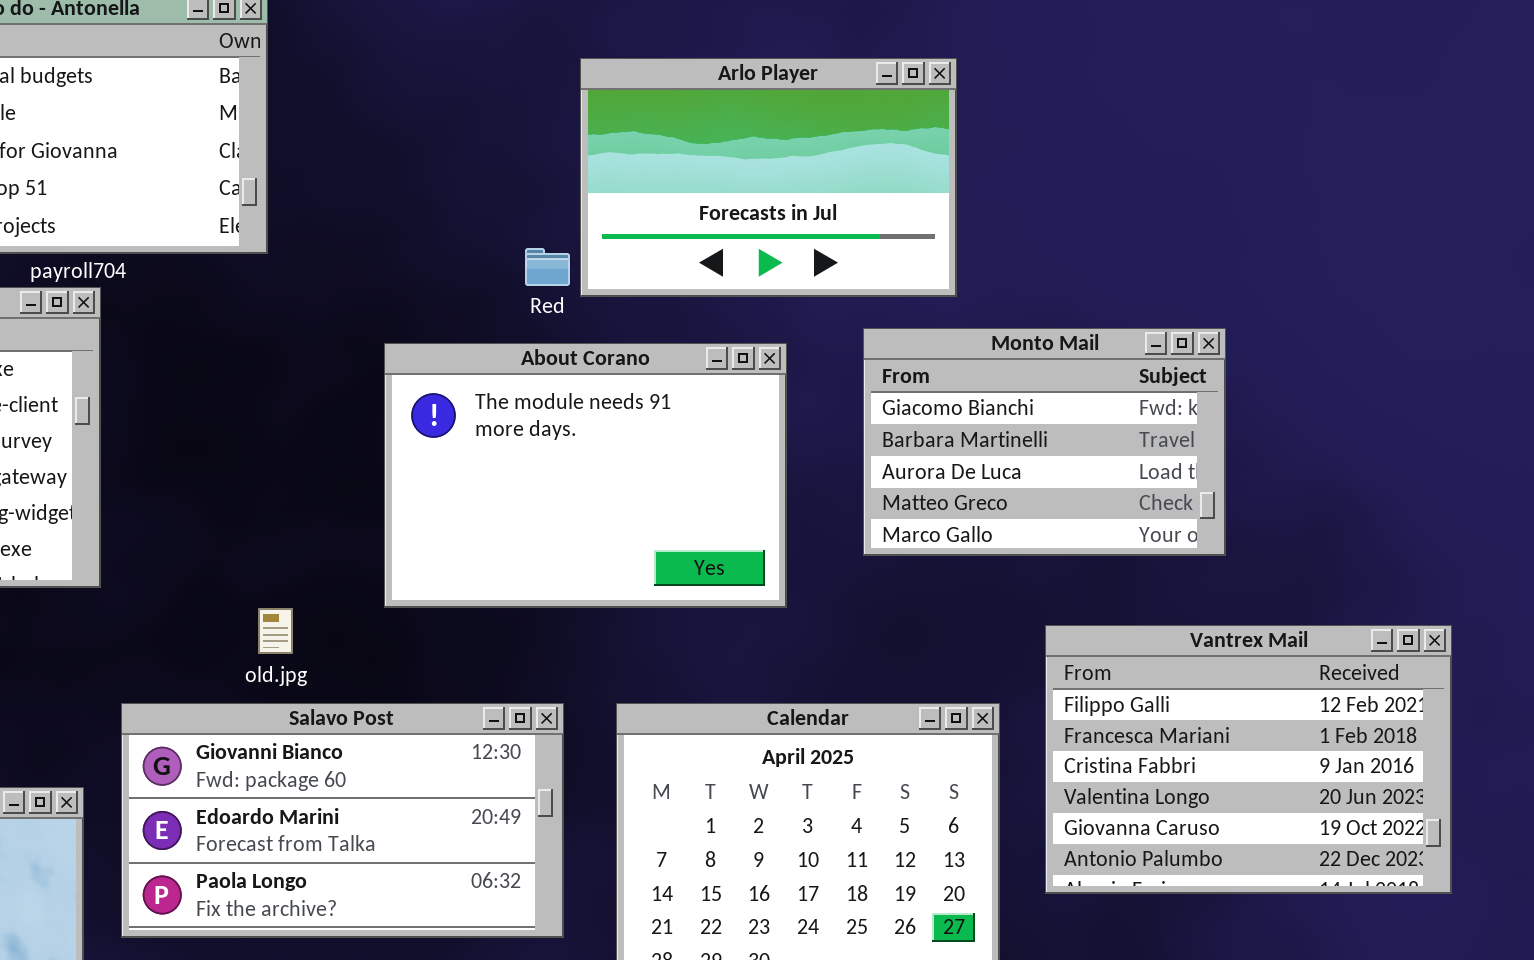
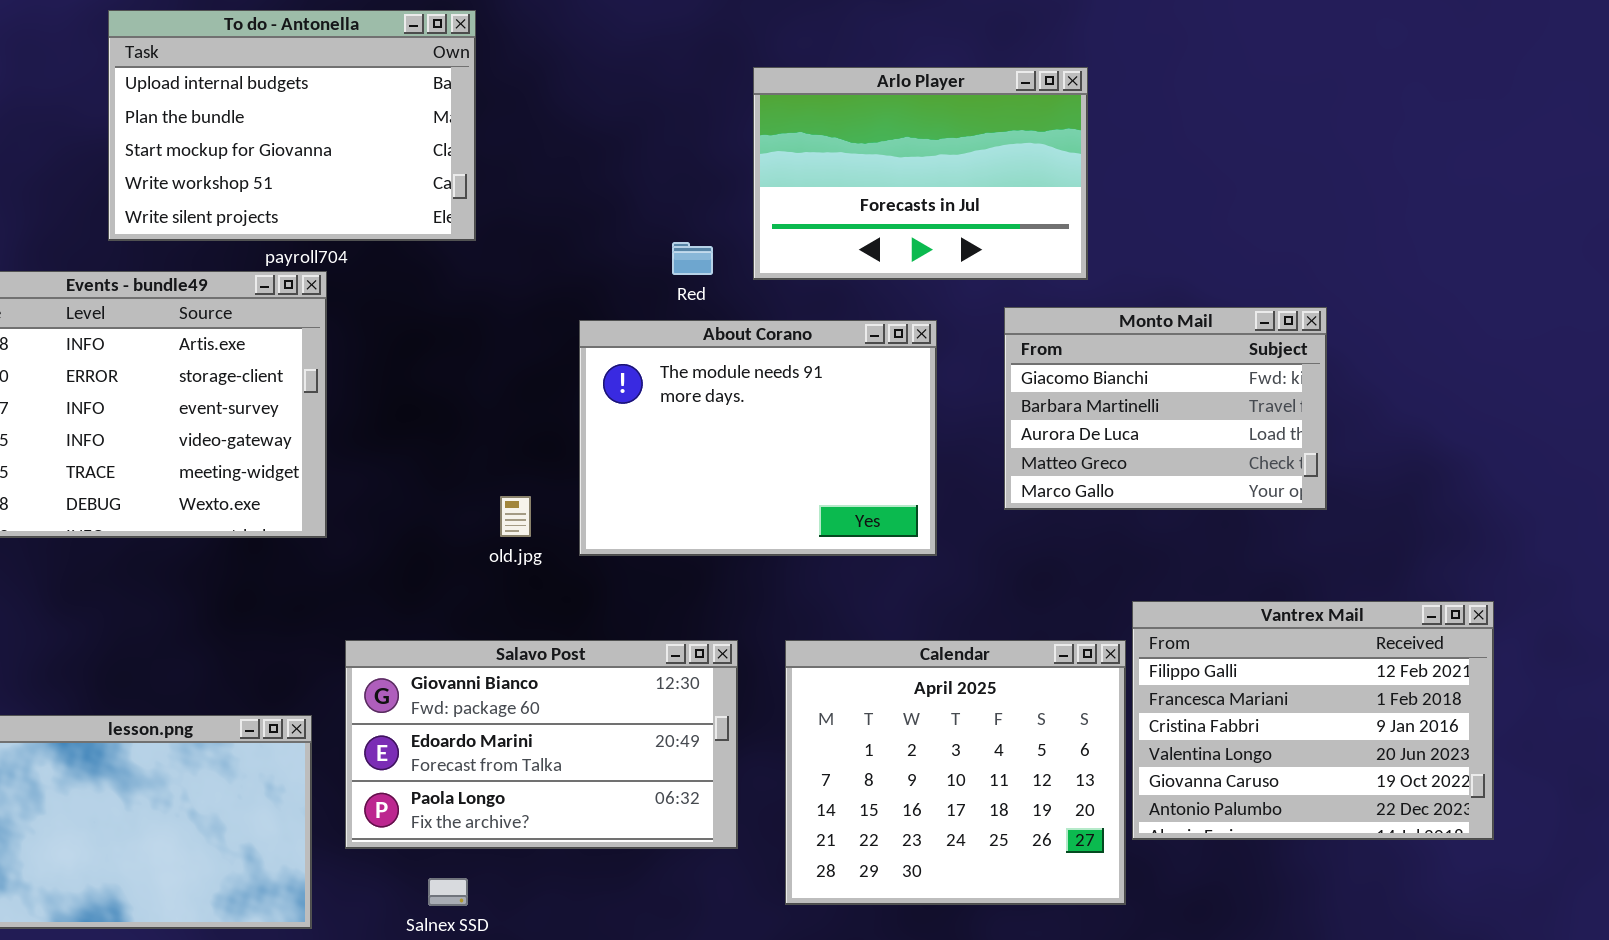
Red: [525,248,570,286] -> [672,242,713,275], moved
old.jpg: [258,608,293,654] -> [500,496,531,537], moved
Vantrex Mail: [1045,625,1452,894] -> [1132,601,1494,840], moved

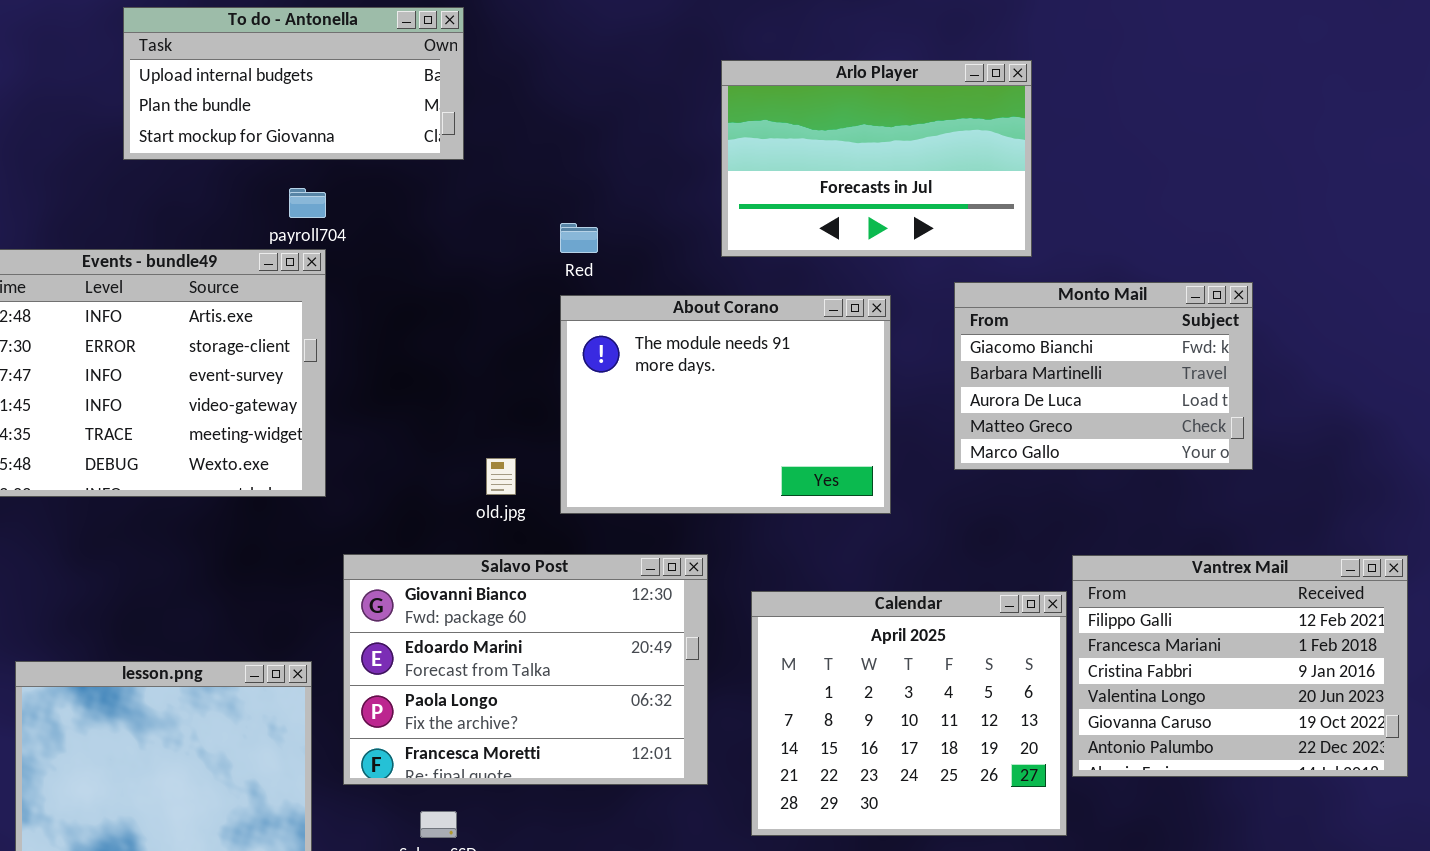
To do - Antonella: [108,10,476,241] -> [123,7,464,160], resized
Red: [672,242,713,275] -> [560,223,598,253], moved
Salavo Post: [345,640,738,849] -> [343,554,708,785], resized

